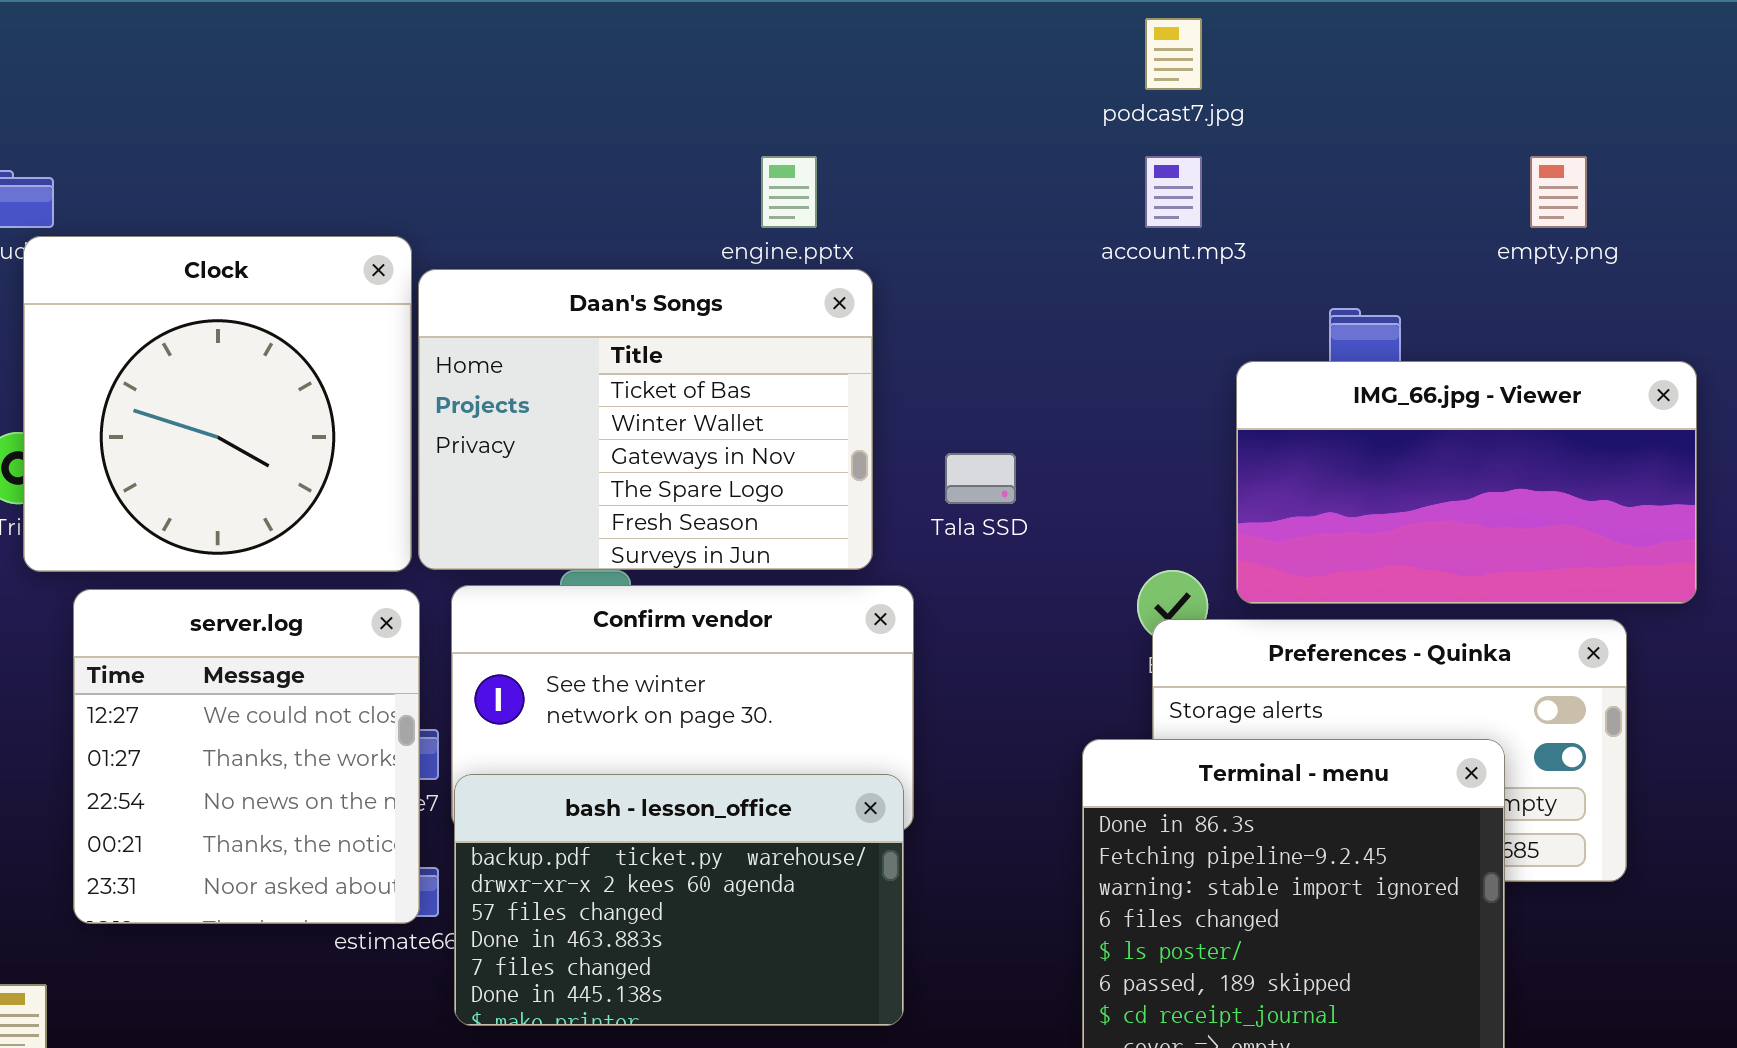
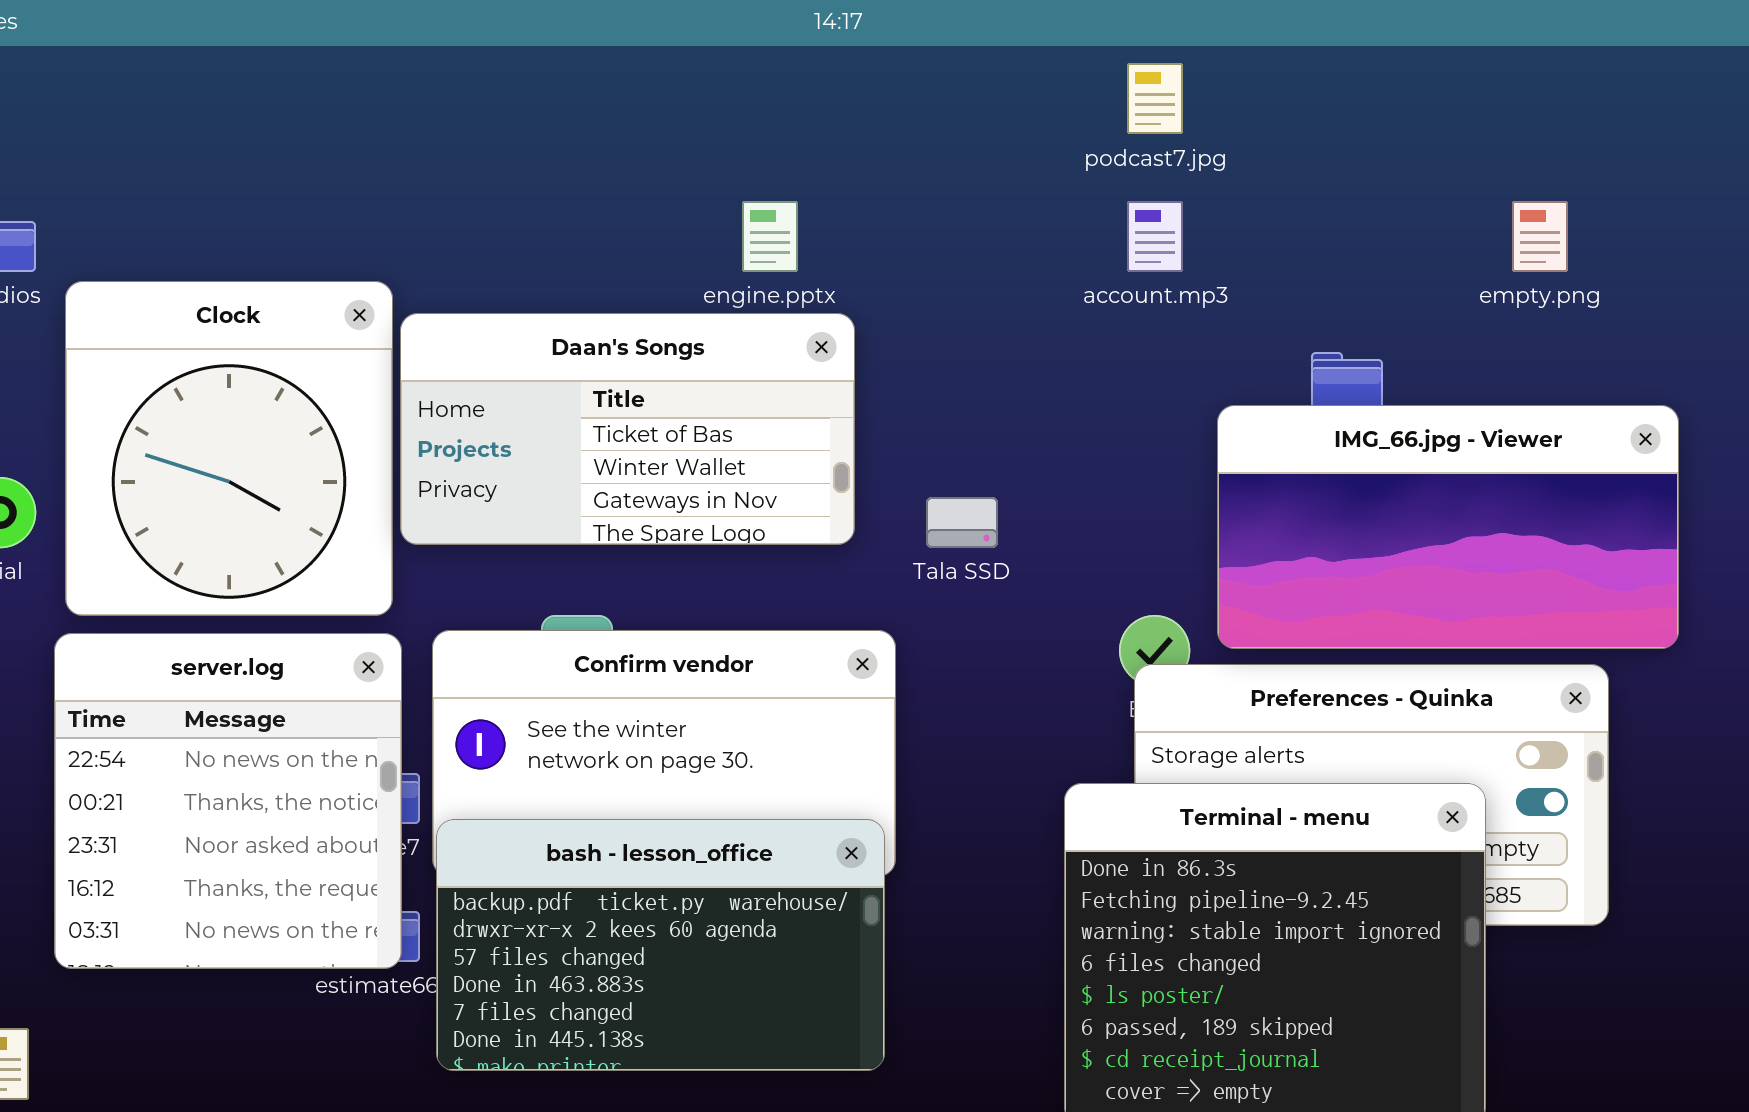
Clock: [23,236,412,572] -> [65,281,393,616], resized
Daan's Songs: [418,269,873,570] -> [400,313,855,545], resized
server.log: [73,589,420,924] -> [54,633,402,969], scrolled down 2 rows

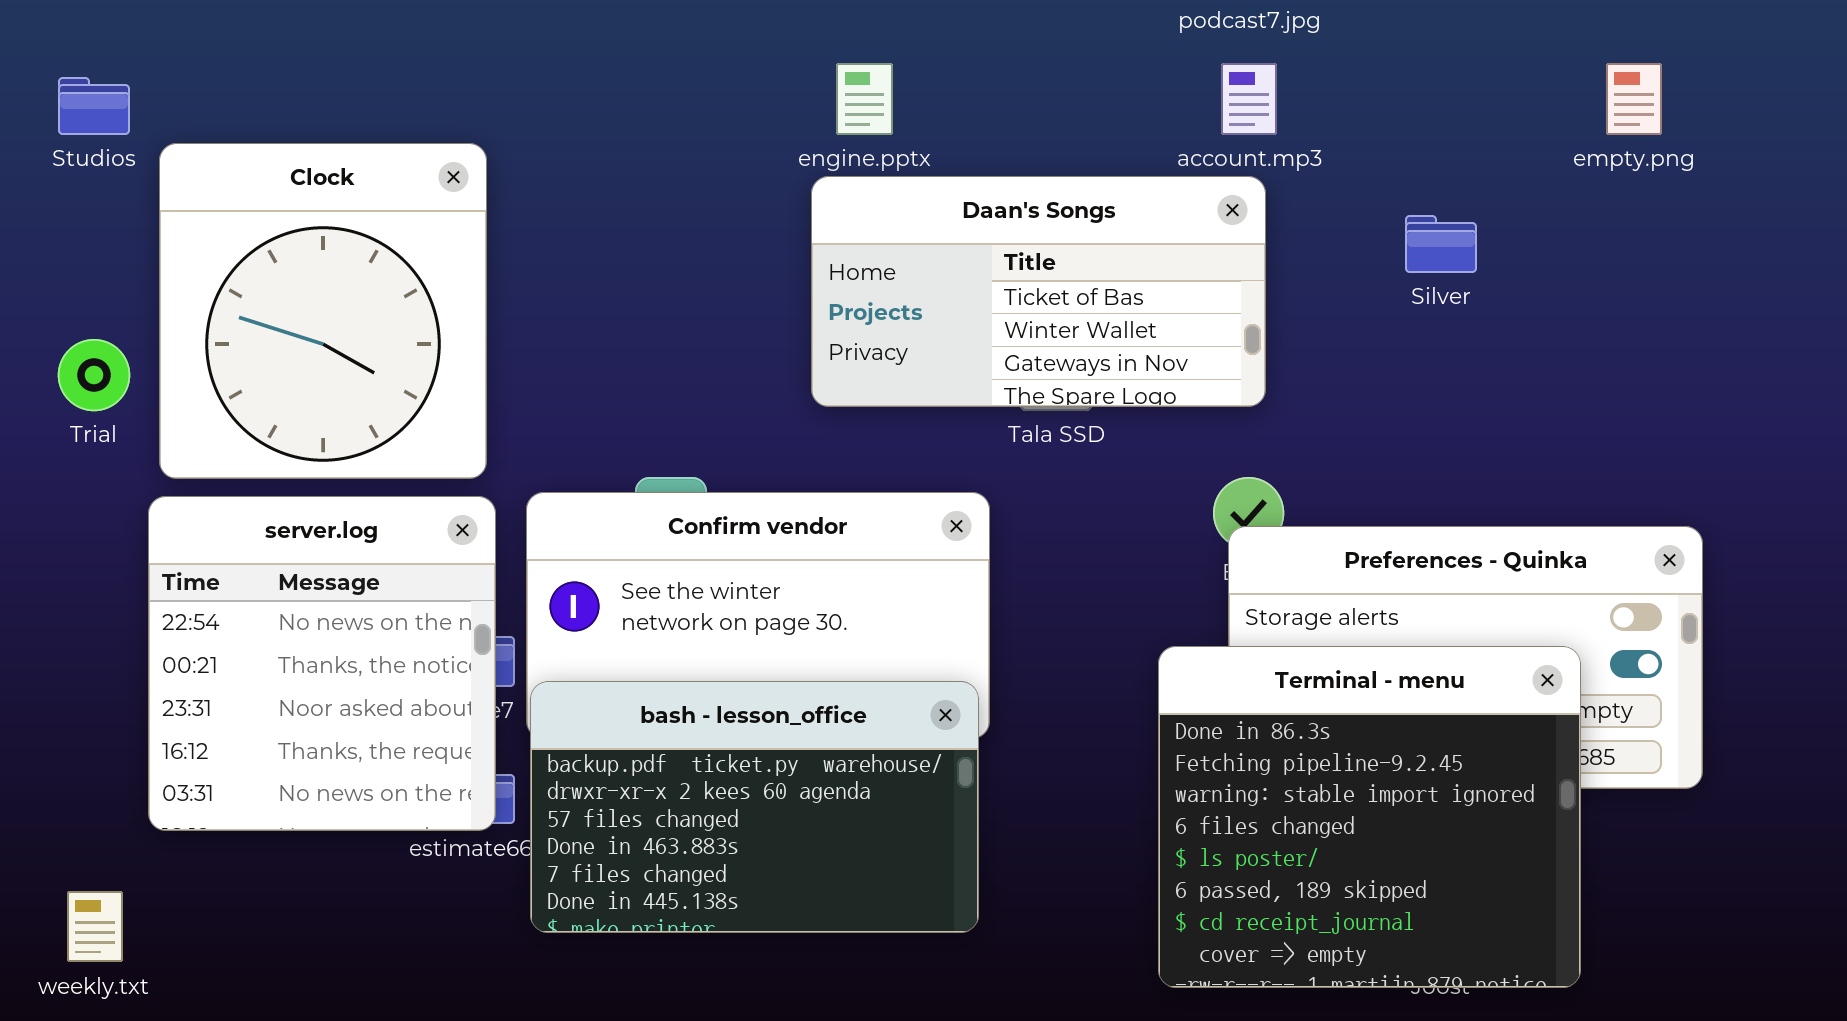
Daan's Songs: [400,313,855,545] -> [811,176,1266,407], moved
IMG_66.jpg - Viewer: [1217,405,1679,649] -> none, closed

